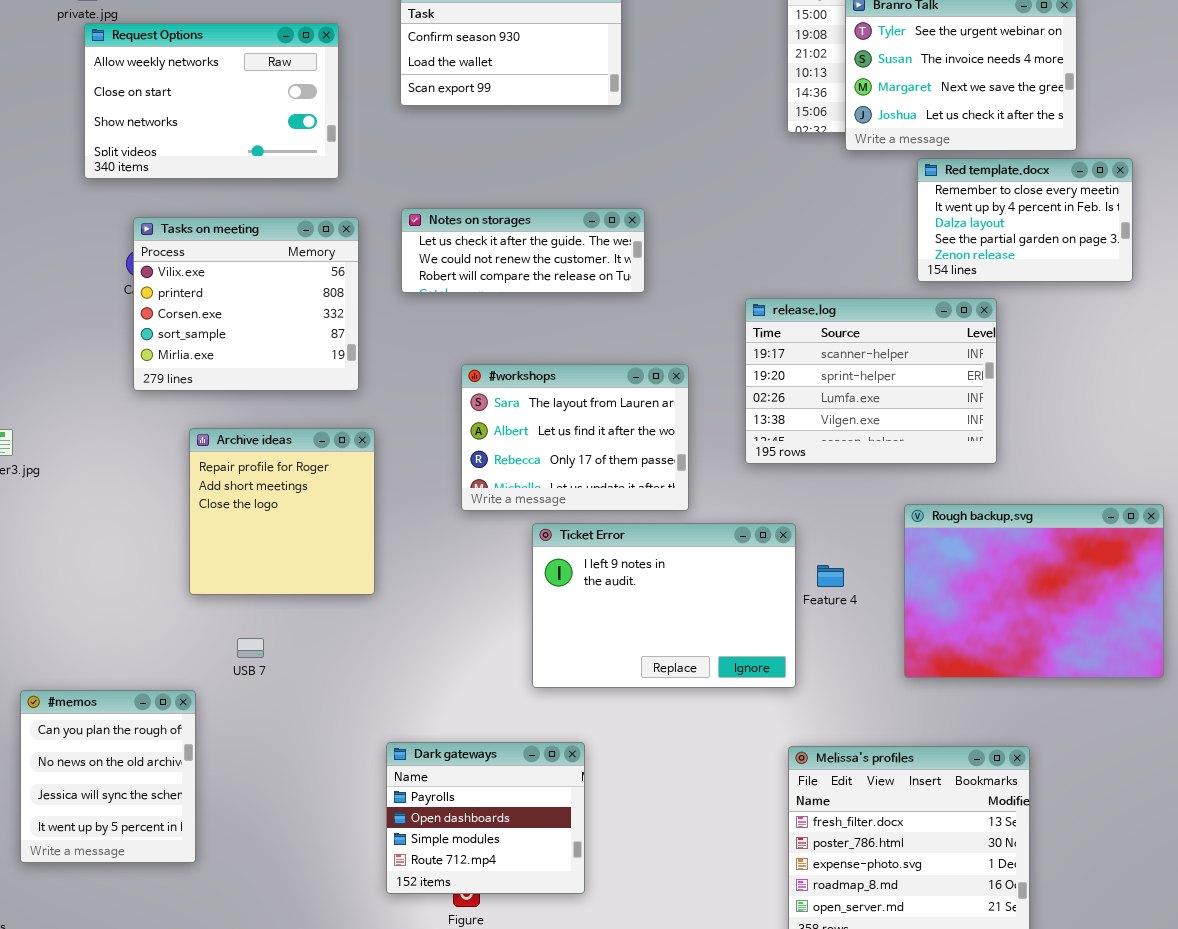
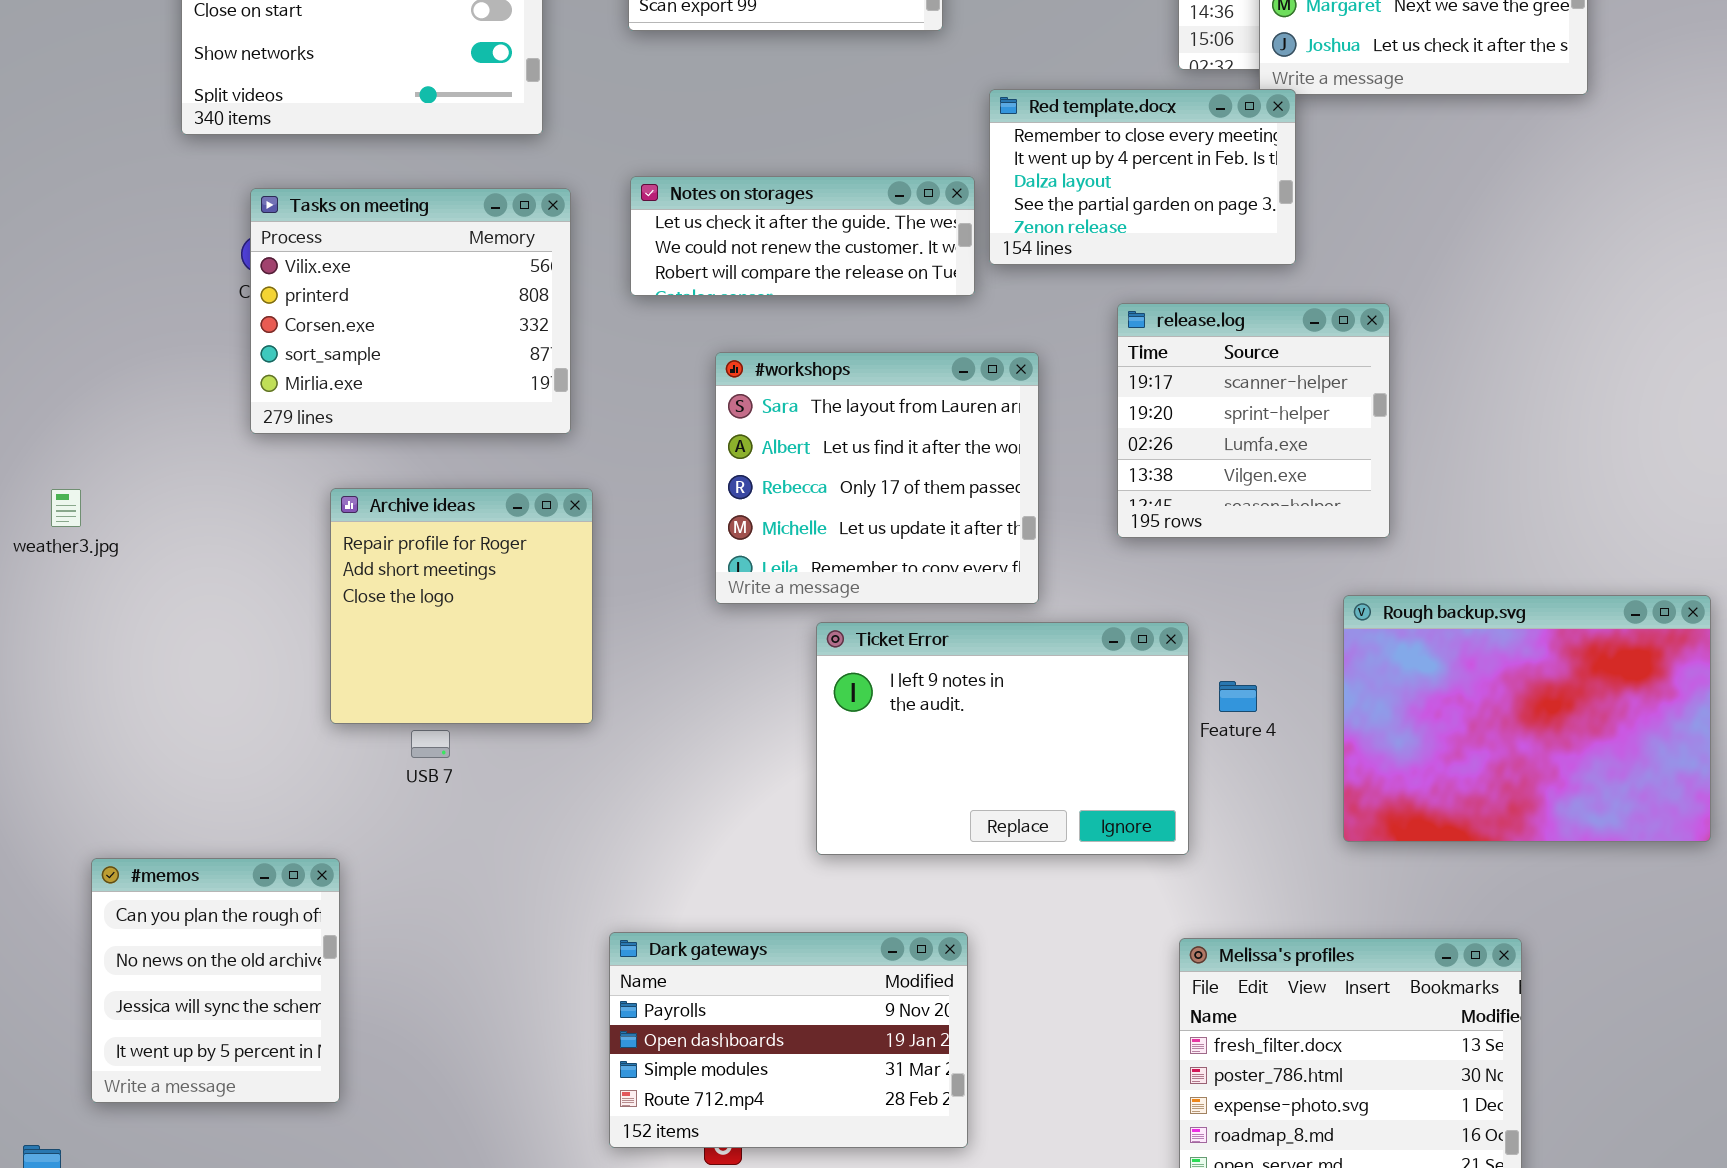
Red template.docx: [917,158,1133,282] -> [989,89,1296,265], moved
release.log: [745,298,997,464] -> [1117,303,1390,538], resized
#workshops: [461,364,689,511] -> [715,352,1039,604], resized
USB 7: [237,638,264,658] -> [411,730,450,758], moved
Dark gateways: [386,742,585,894] -> [609,932,968,1148], resized

